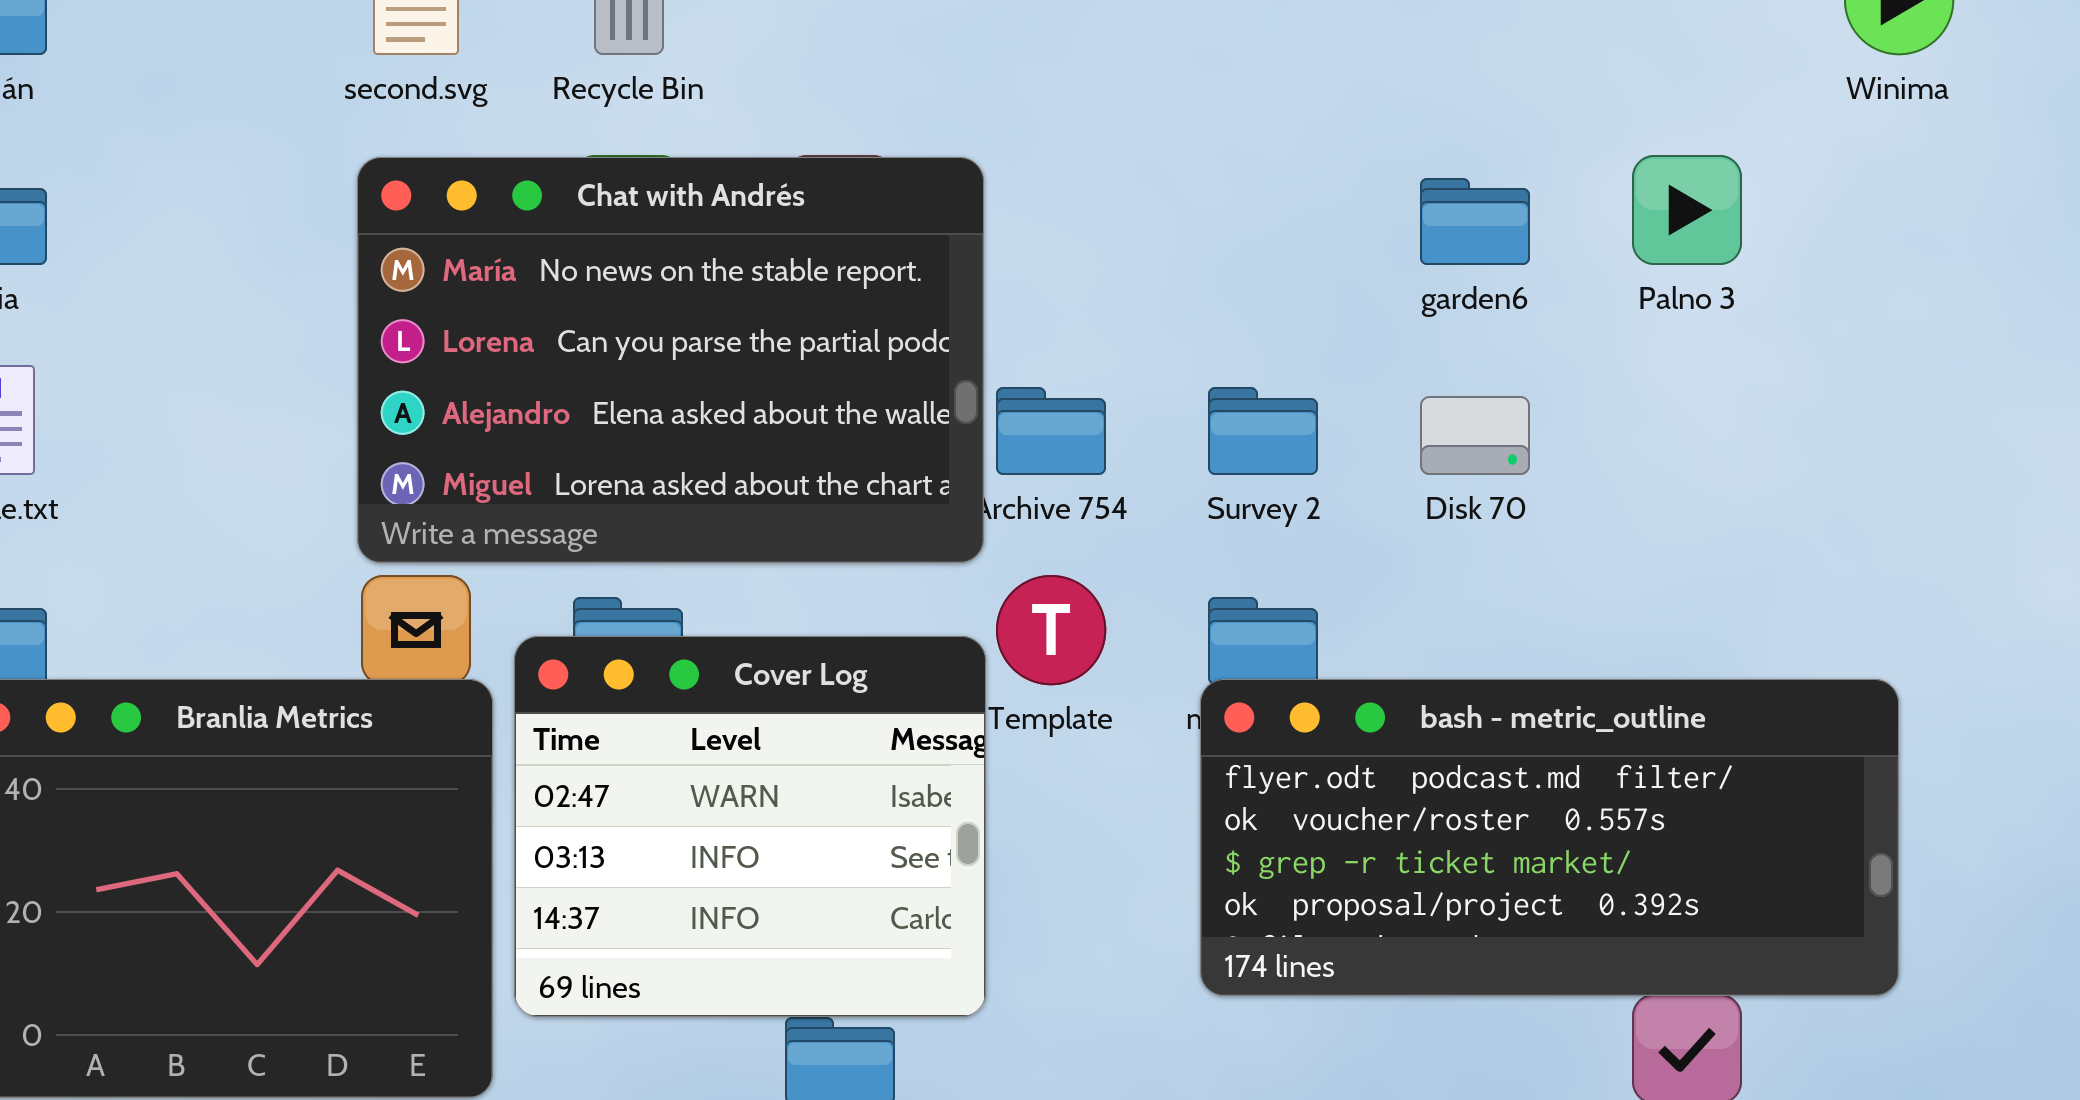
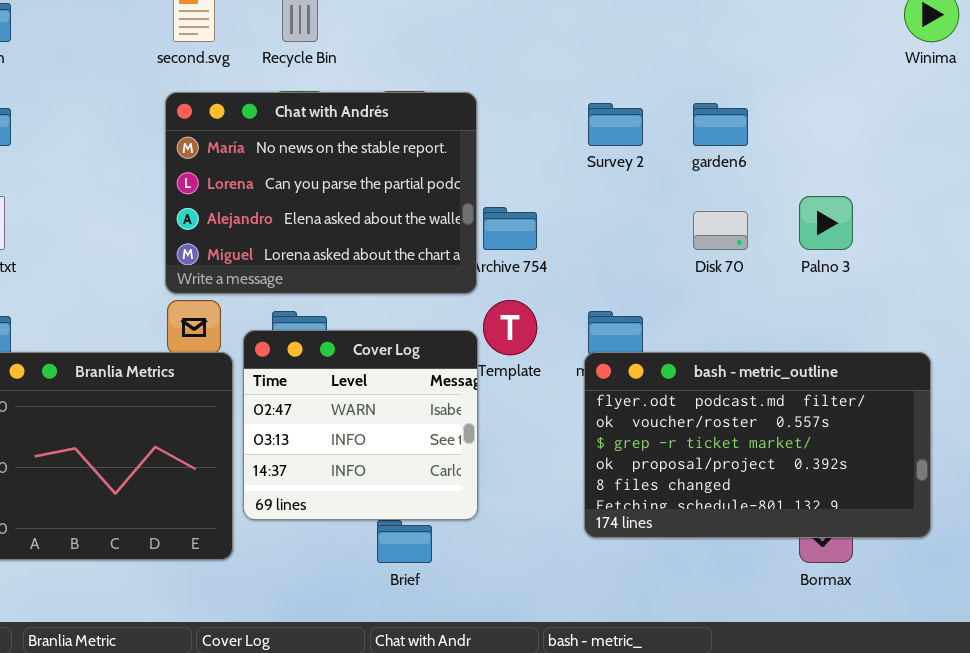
Palno 3: [1632,155,1742,265] -> [799,196,853,250], moved
Survey 2: [1208,387,1318,475] -> [588,103,643,146], moved
bash - metric_outline: [1200,679,1899,996] -> [584,352,931,538], resized

